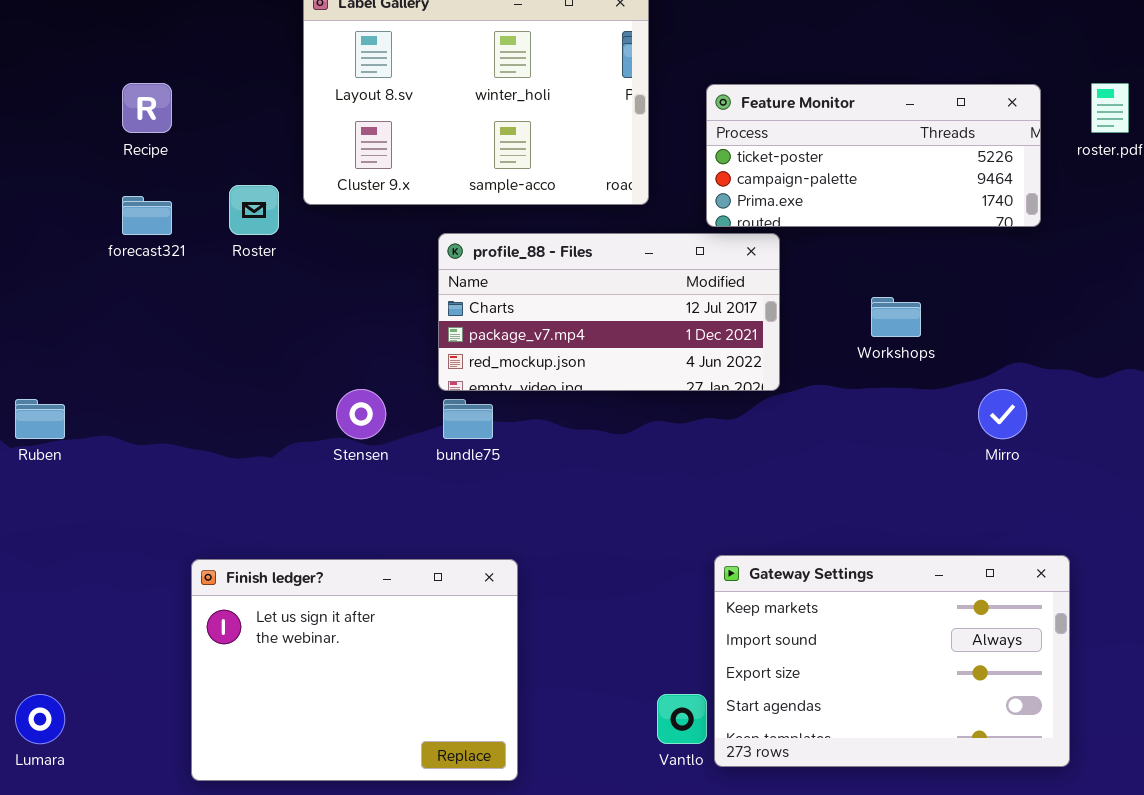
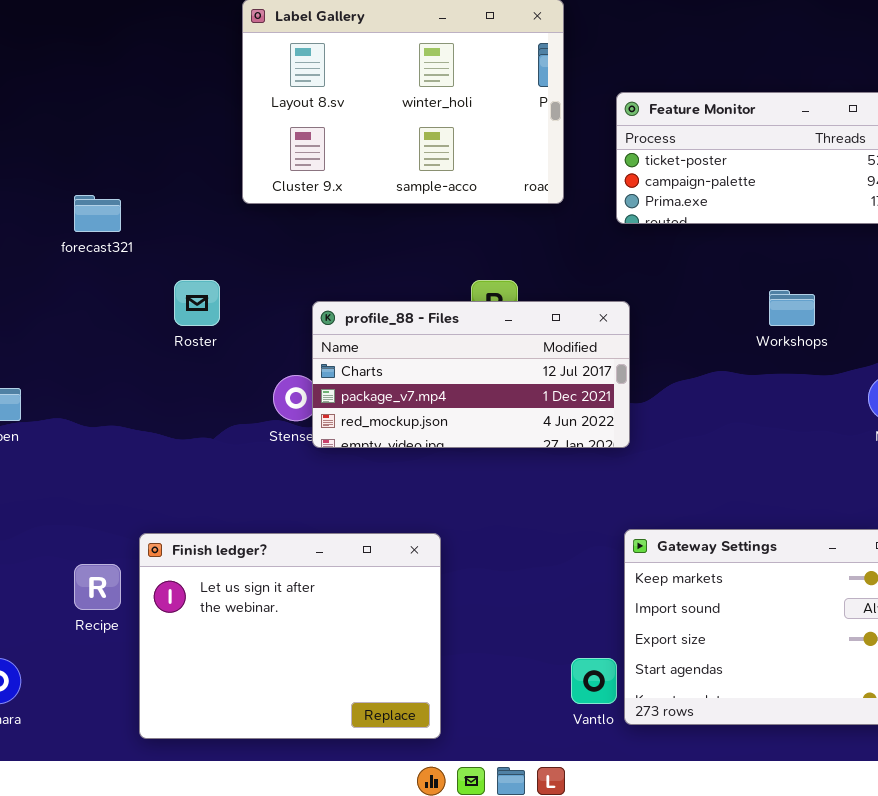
Recipe: [122,83,172,133] -> [74,564,121,610], moved
Roster: [229,185,279,235] -> [174,280,220,326], moved
profile_88 - Files: [438,233,780,391] -> [312,301,630,448], moved

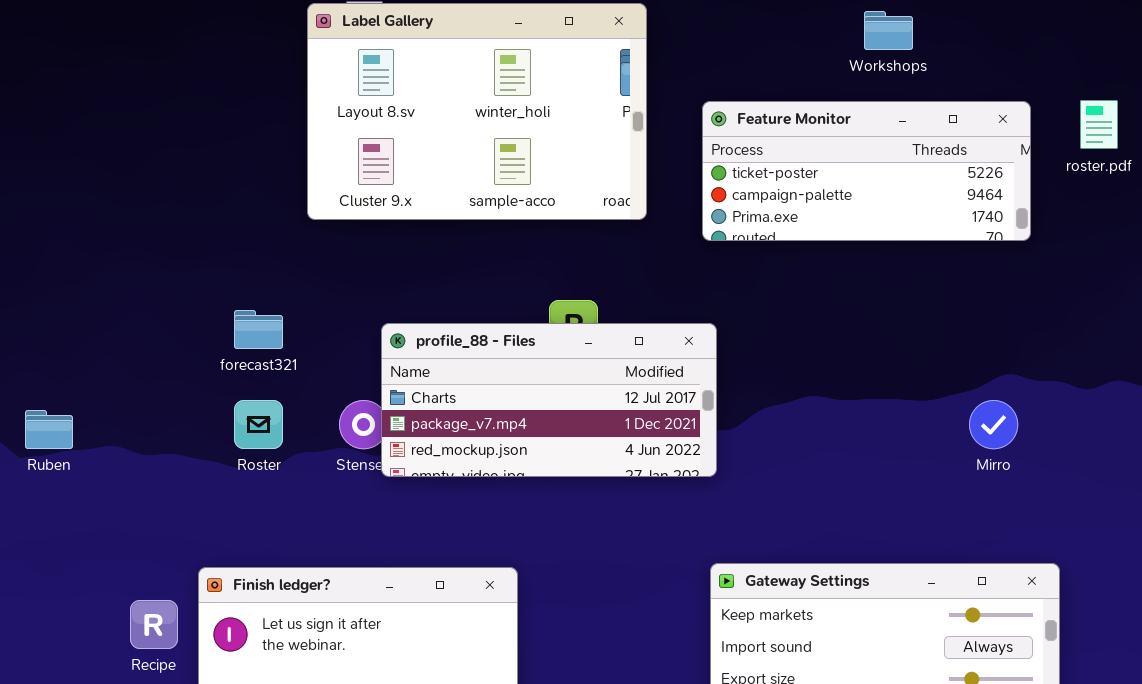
forecast321: [74,195,121,232] -> [234,310,283,349], moved
Roster: [174,280,220,326] -> [234,400,283,449], moved
Workshops: [769,290,815,326] -> [864,11,913,50], moved

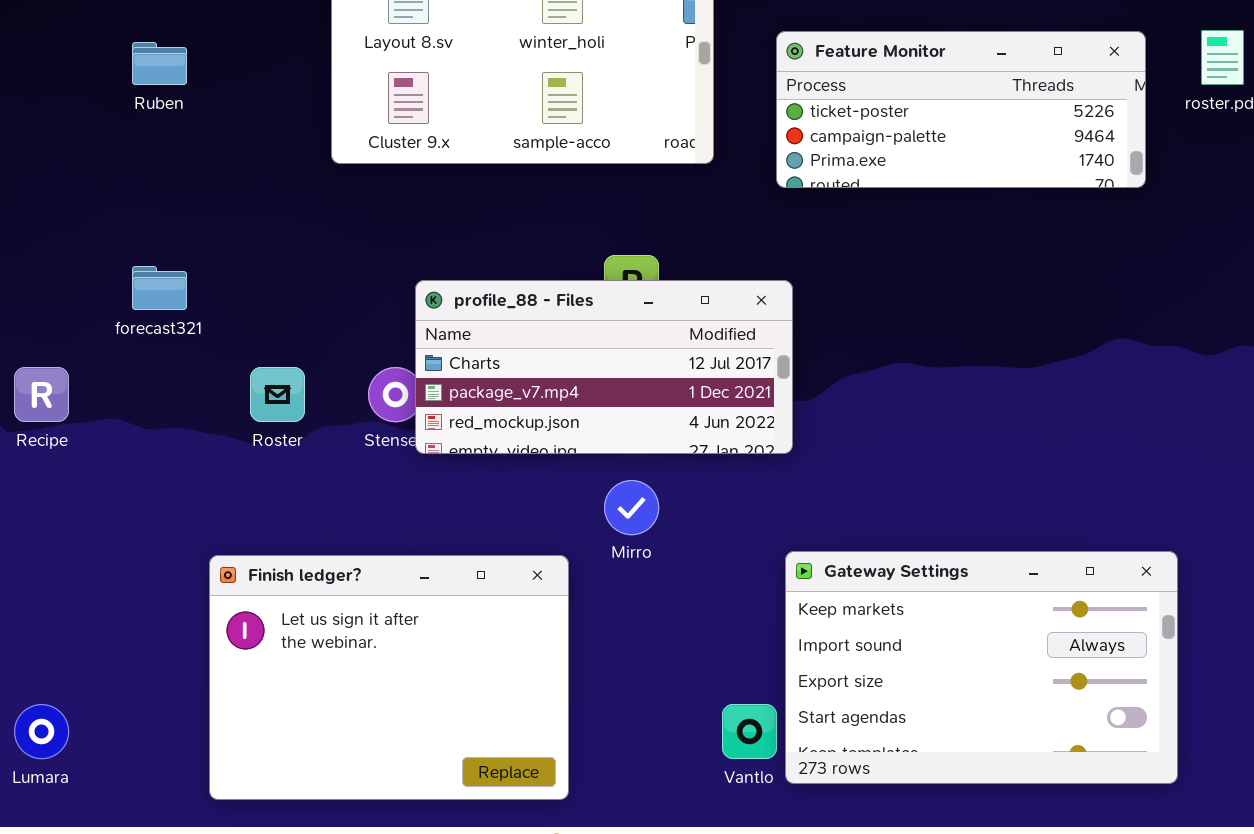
forecast321: [234,310,283,349] -> [132,266,187,310], moved
Mirro: [969,400,1018,449] -> [604,480,659,535], moved
Ruben: [25,410,73,449] -> [132,42,187,85], moved
Recipe: [130,600,178,649] -> [14,367,69,422], moved

